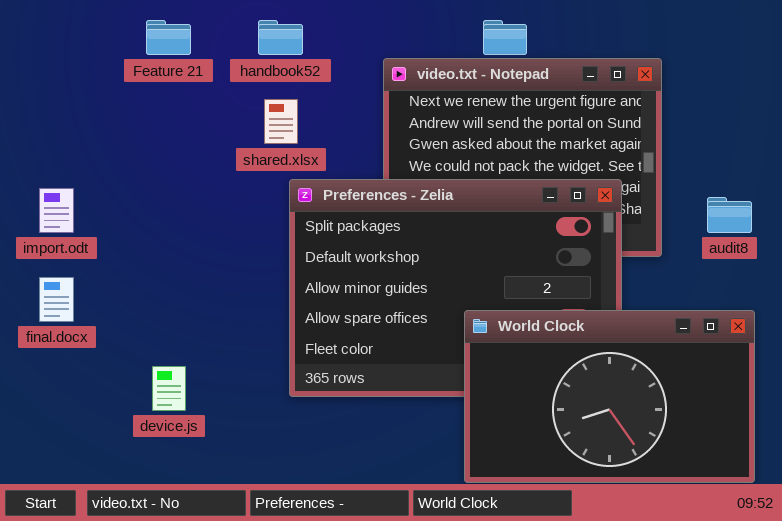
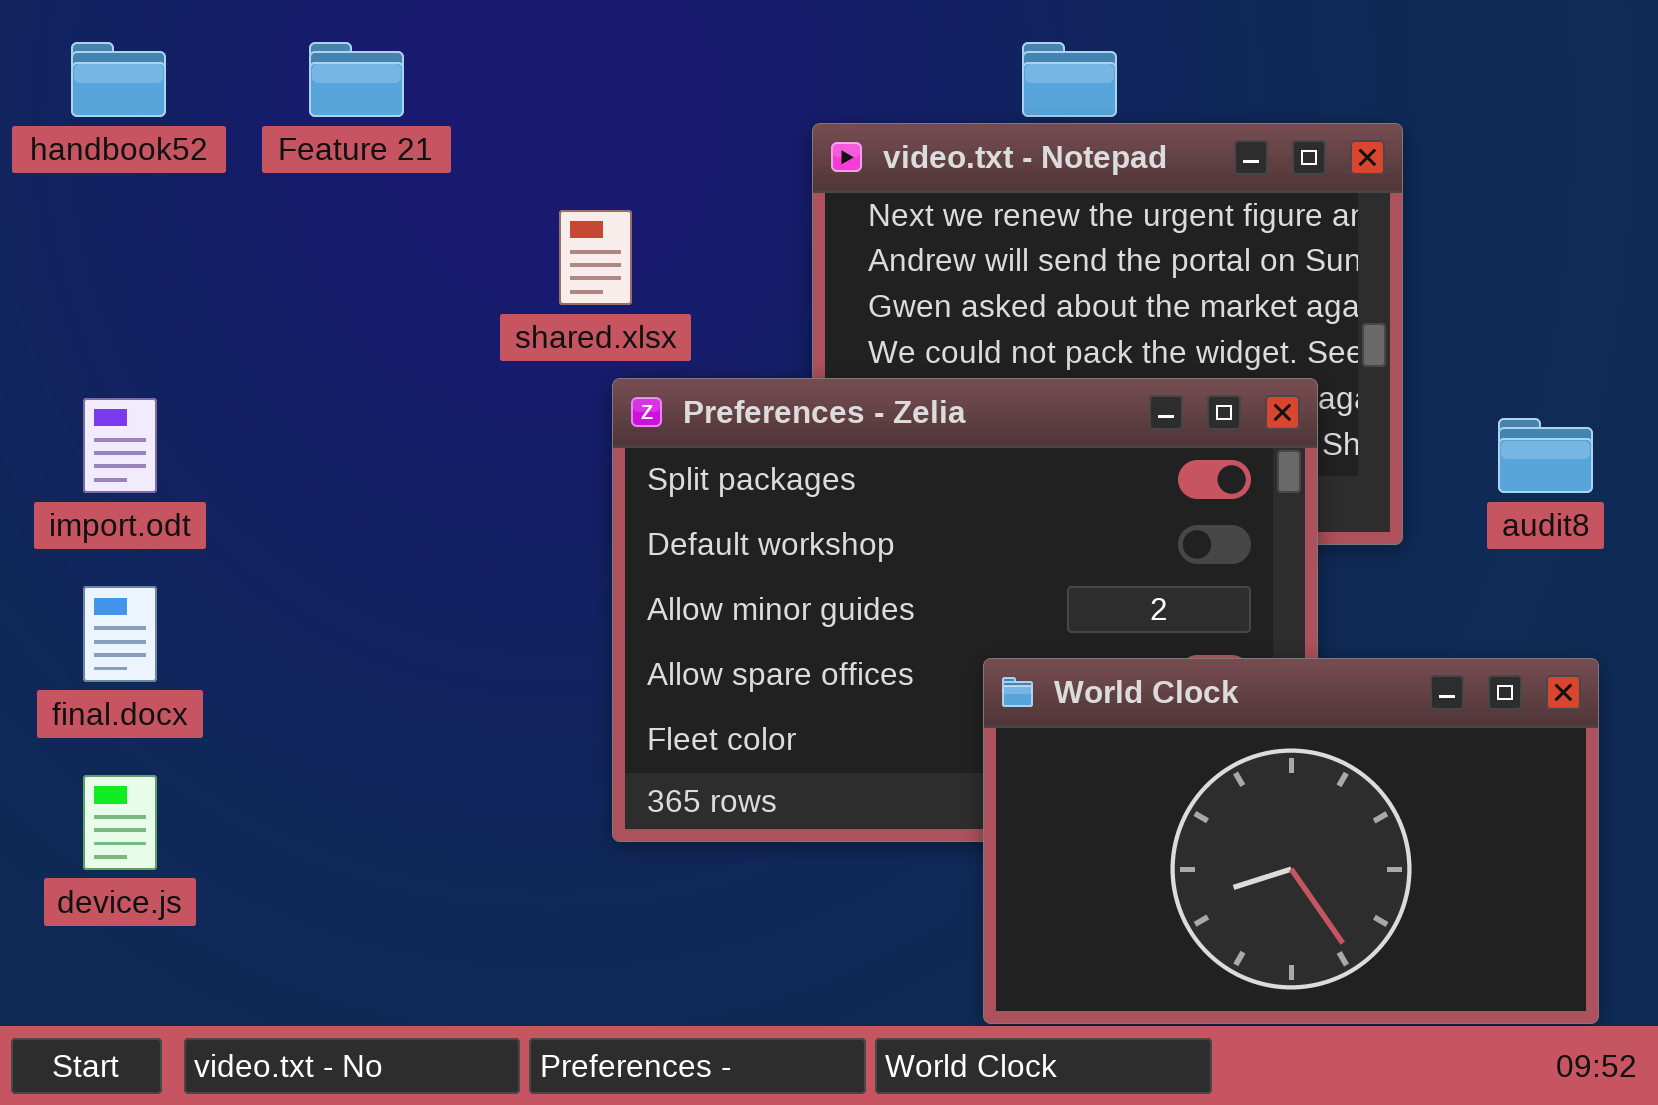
handbook52: [258,20,303,55] -> [71,42,166,117], moved
device.js: [152,366,186,411] -> [83,775,157,870], moved

